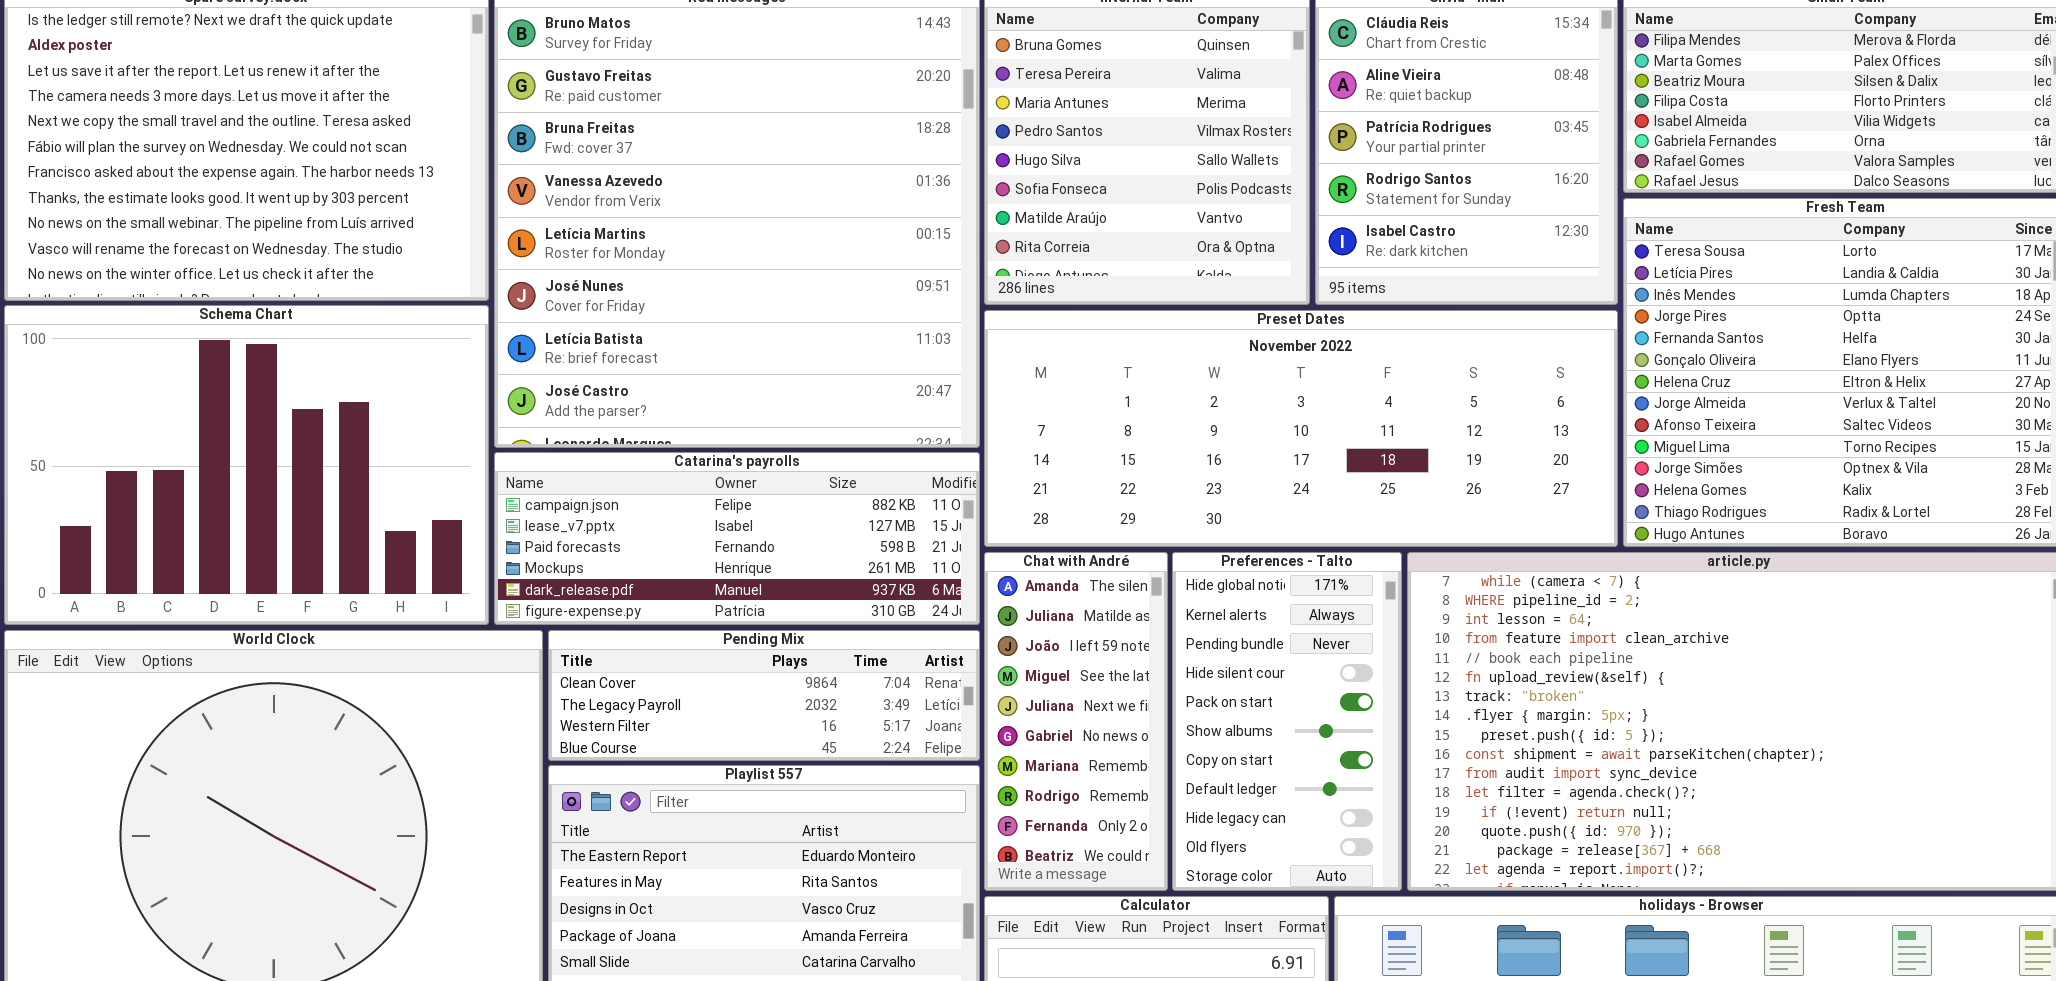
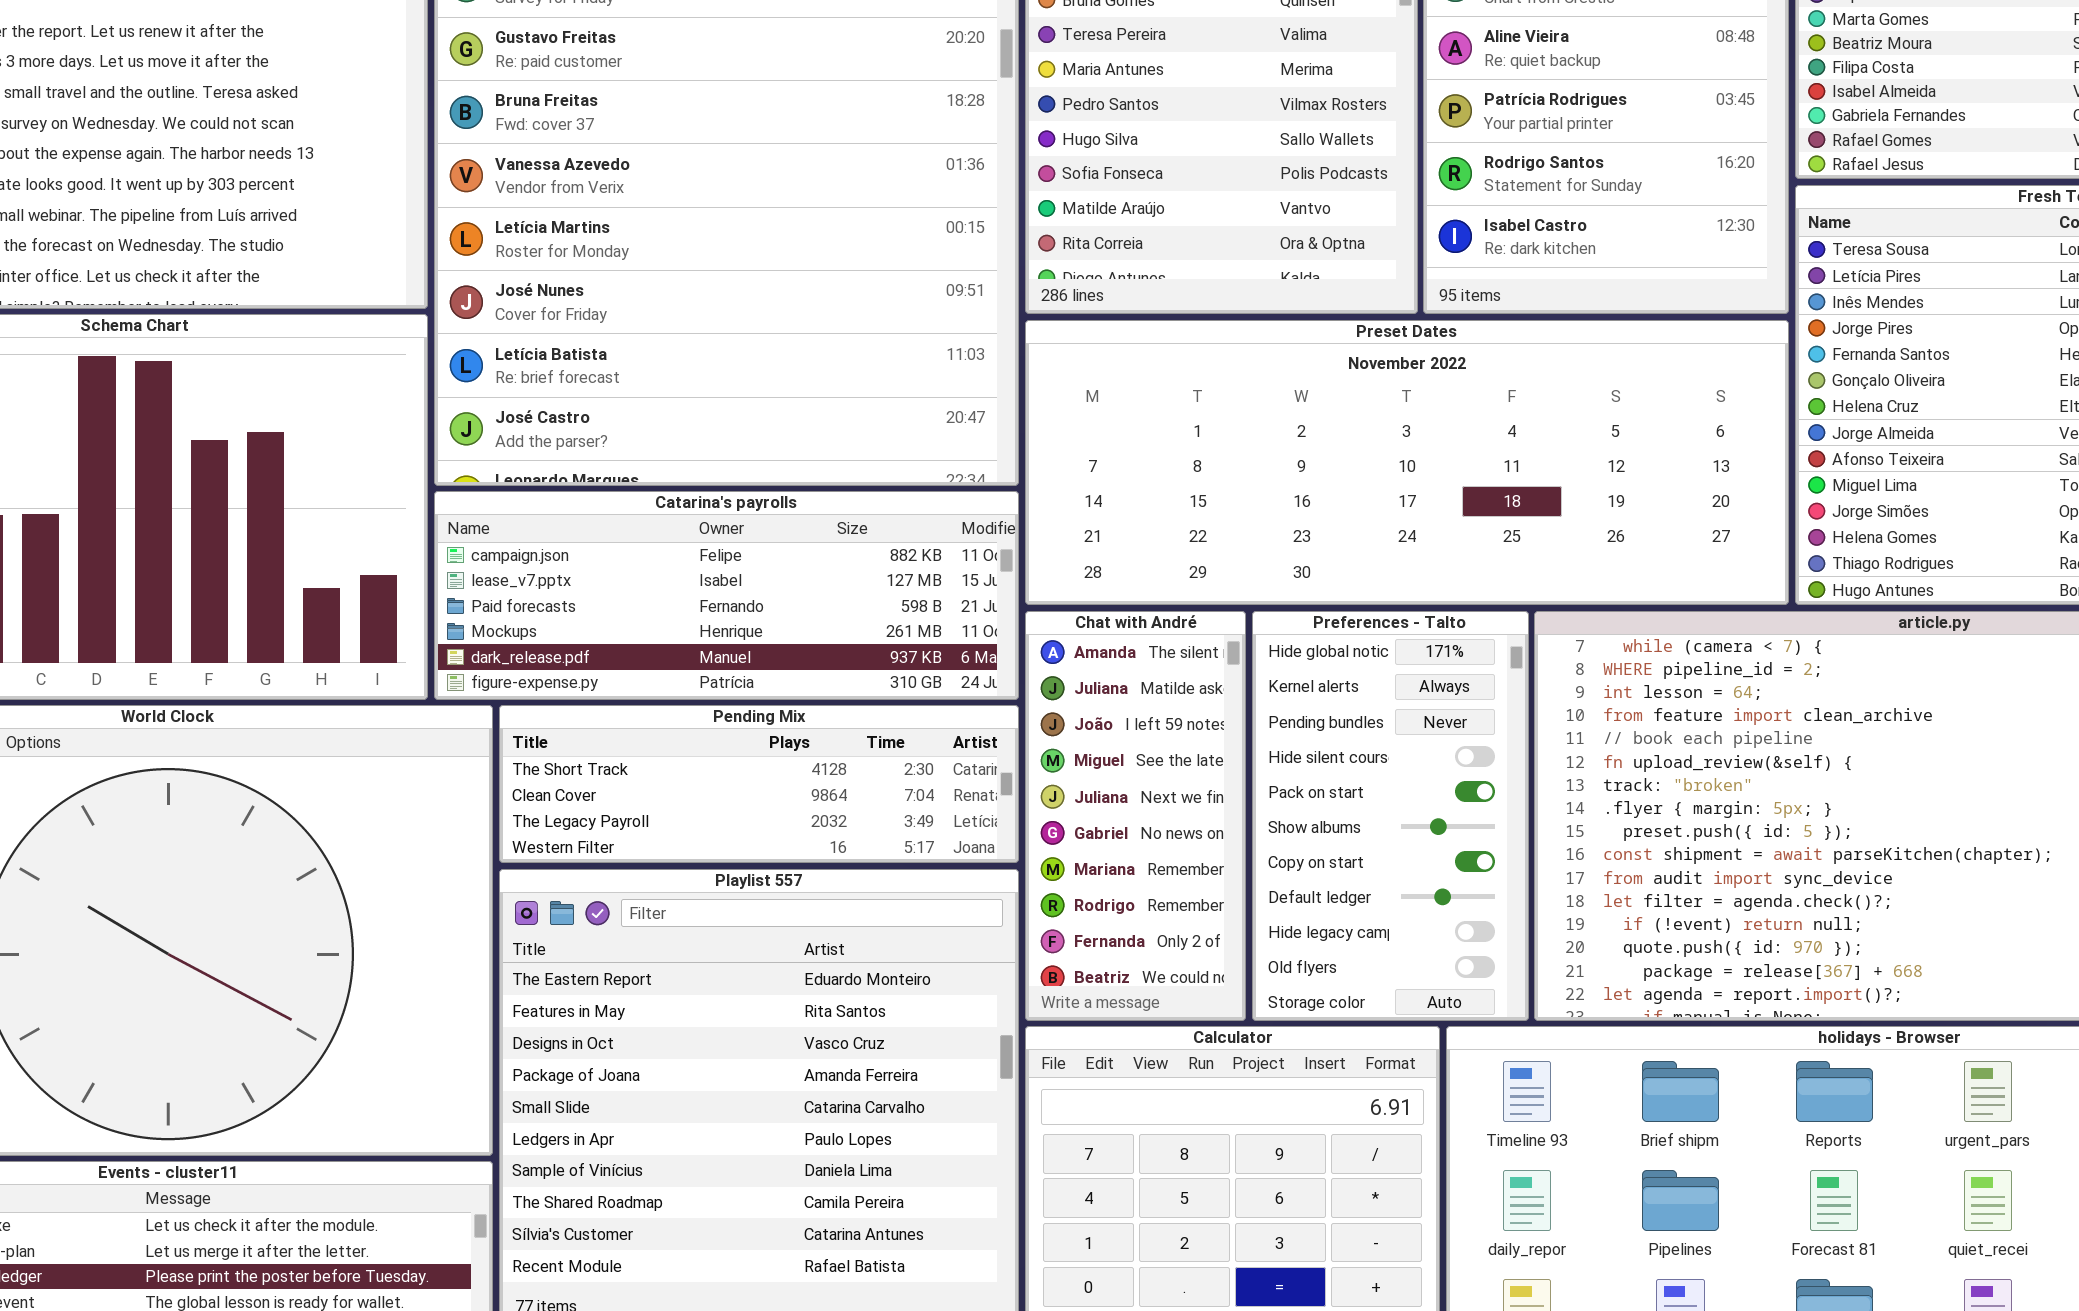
Pending Mix: [548,630,980,761] -> [499,705,1019,863], scrolled up 1 row

